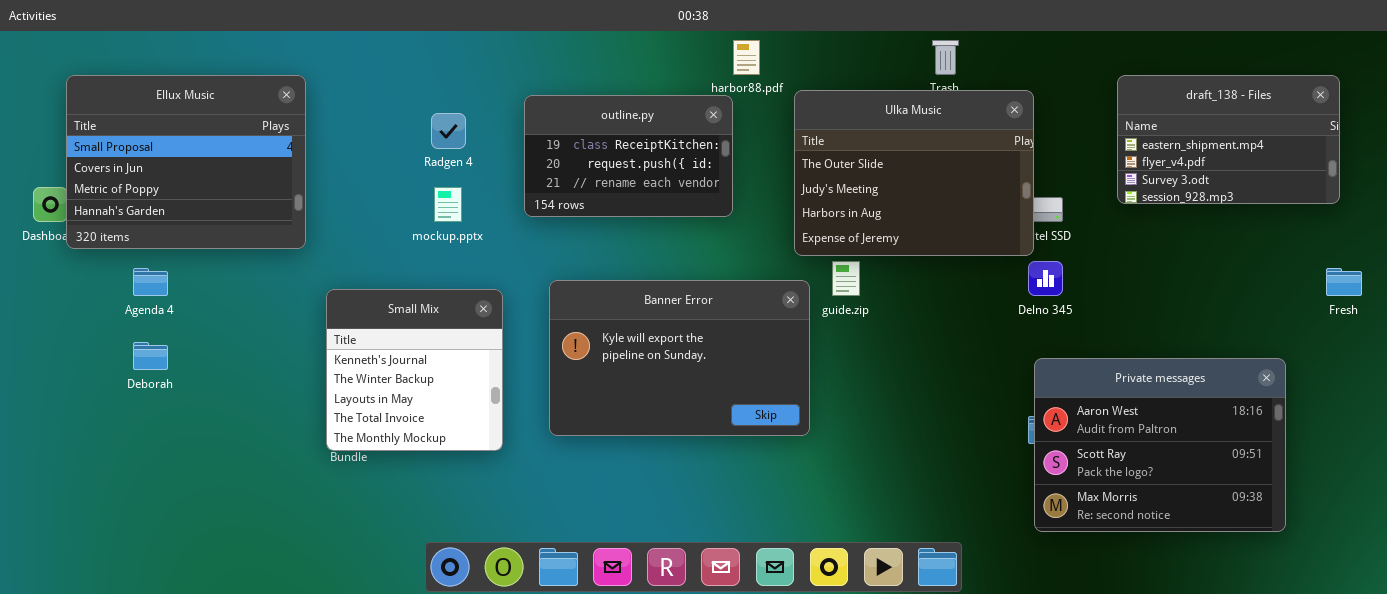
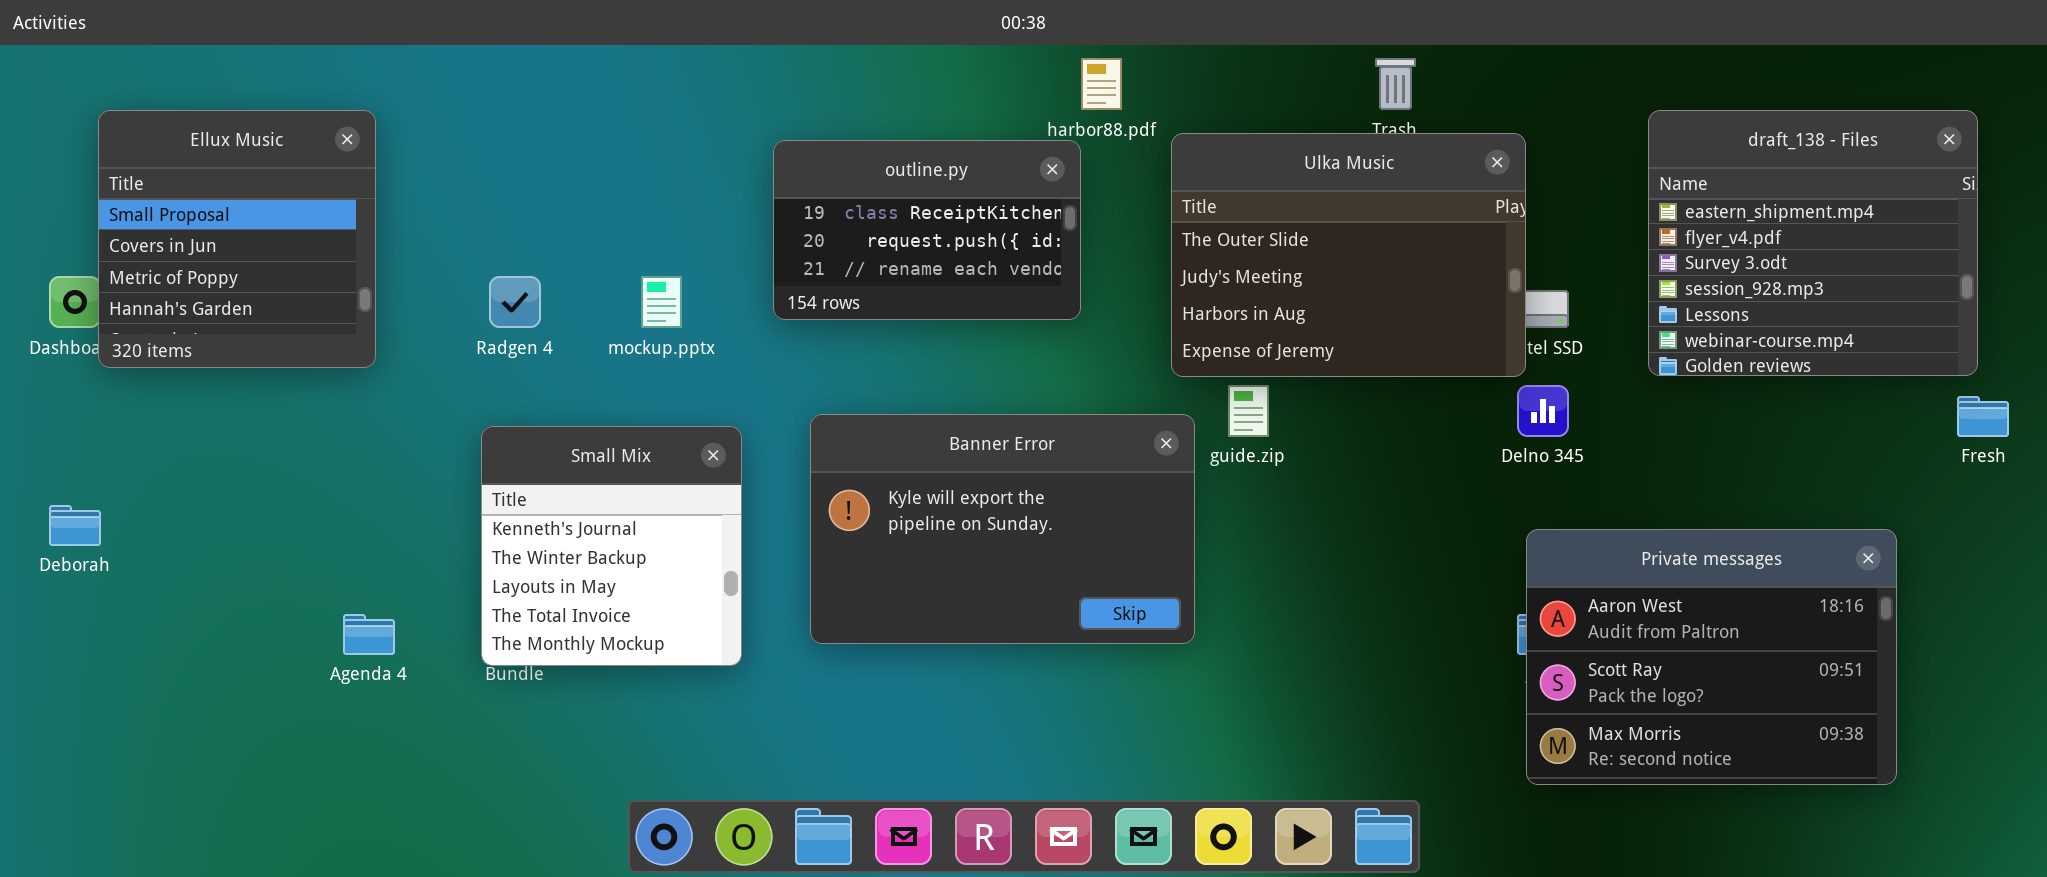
Ellux Music: [66,75,306,249] -> [98,110,376,368], resized
draft_138 - Files: [1117,75,1340,204] -> [1648,110,1978,376], resized
Radgen 4: [431,113,466,149] -> [489,276,541,328], moved
Agenda 4: [133,268,168,296] -> [343,614,395,655], moved
Deborah: [133,342,168,370] -> [49,505,101,546], moved

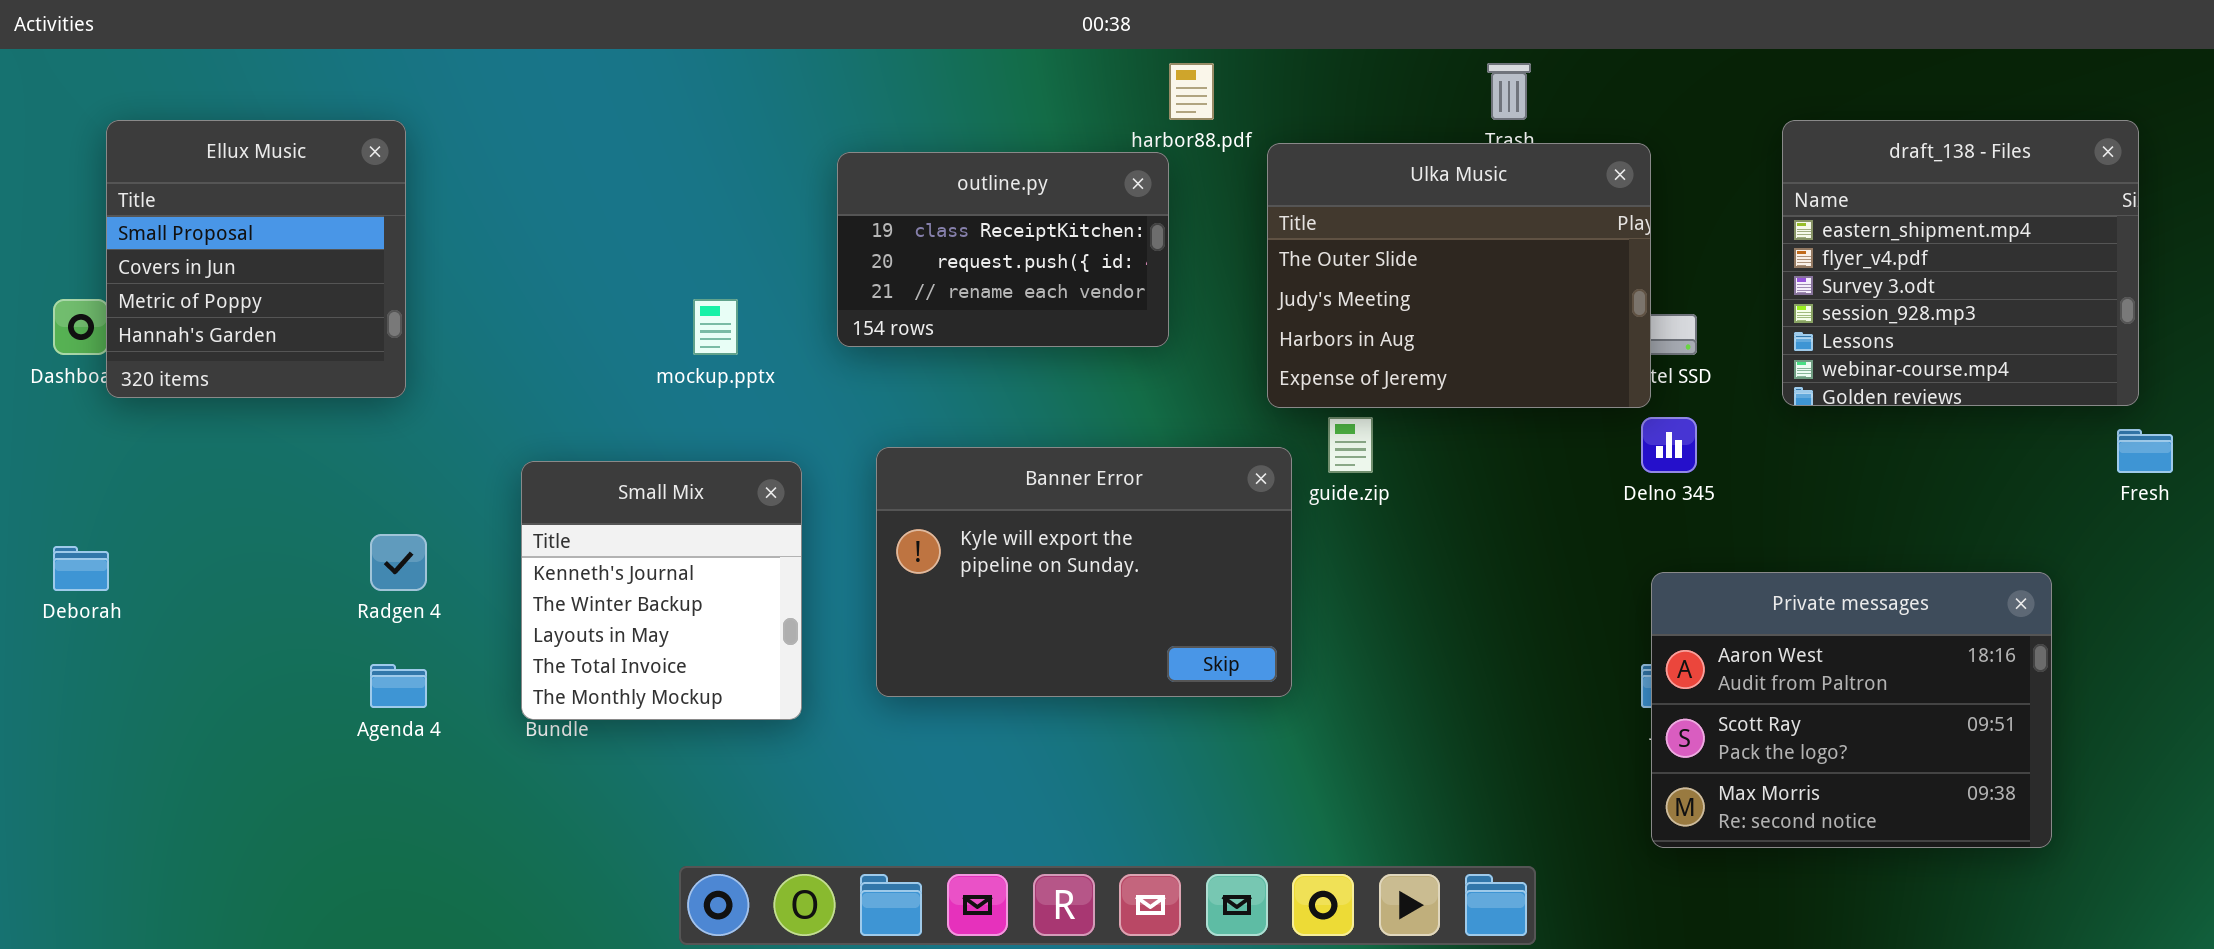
Radgen 4: [489,276,541,328] -> [370,534,427,591], moved

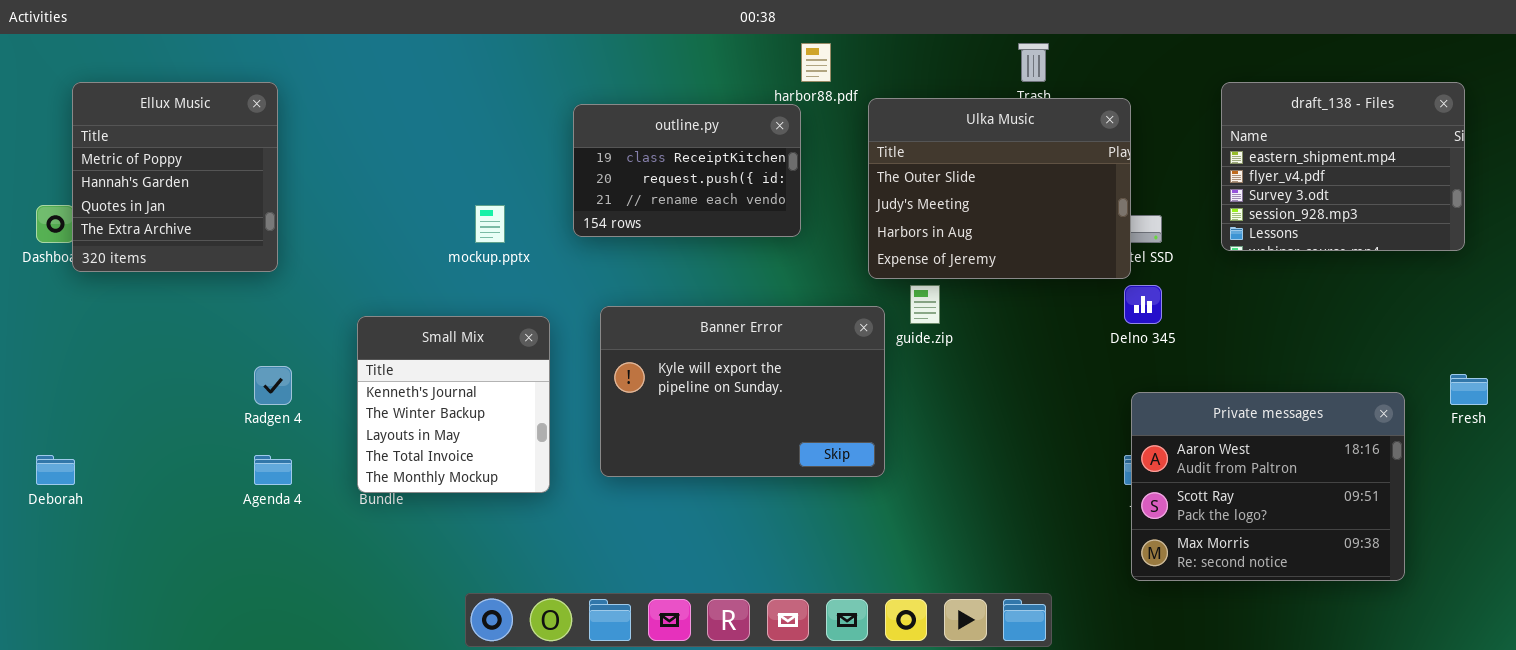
Ellux Music: [106,120,406,398] -> [72,82,278,272], scrolled down 2 rows
draft_138 - Files: [1782,120,2139,406] -> [1221,82,1465,251], resized
Fresh: [2117,429,2173,473] -> [1450,374,1488,405], moved
Deborah: [53,546,109,591] -> [36,455,75,485], moved

